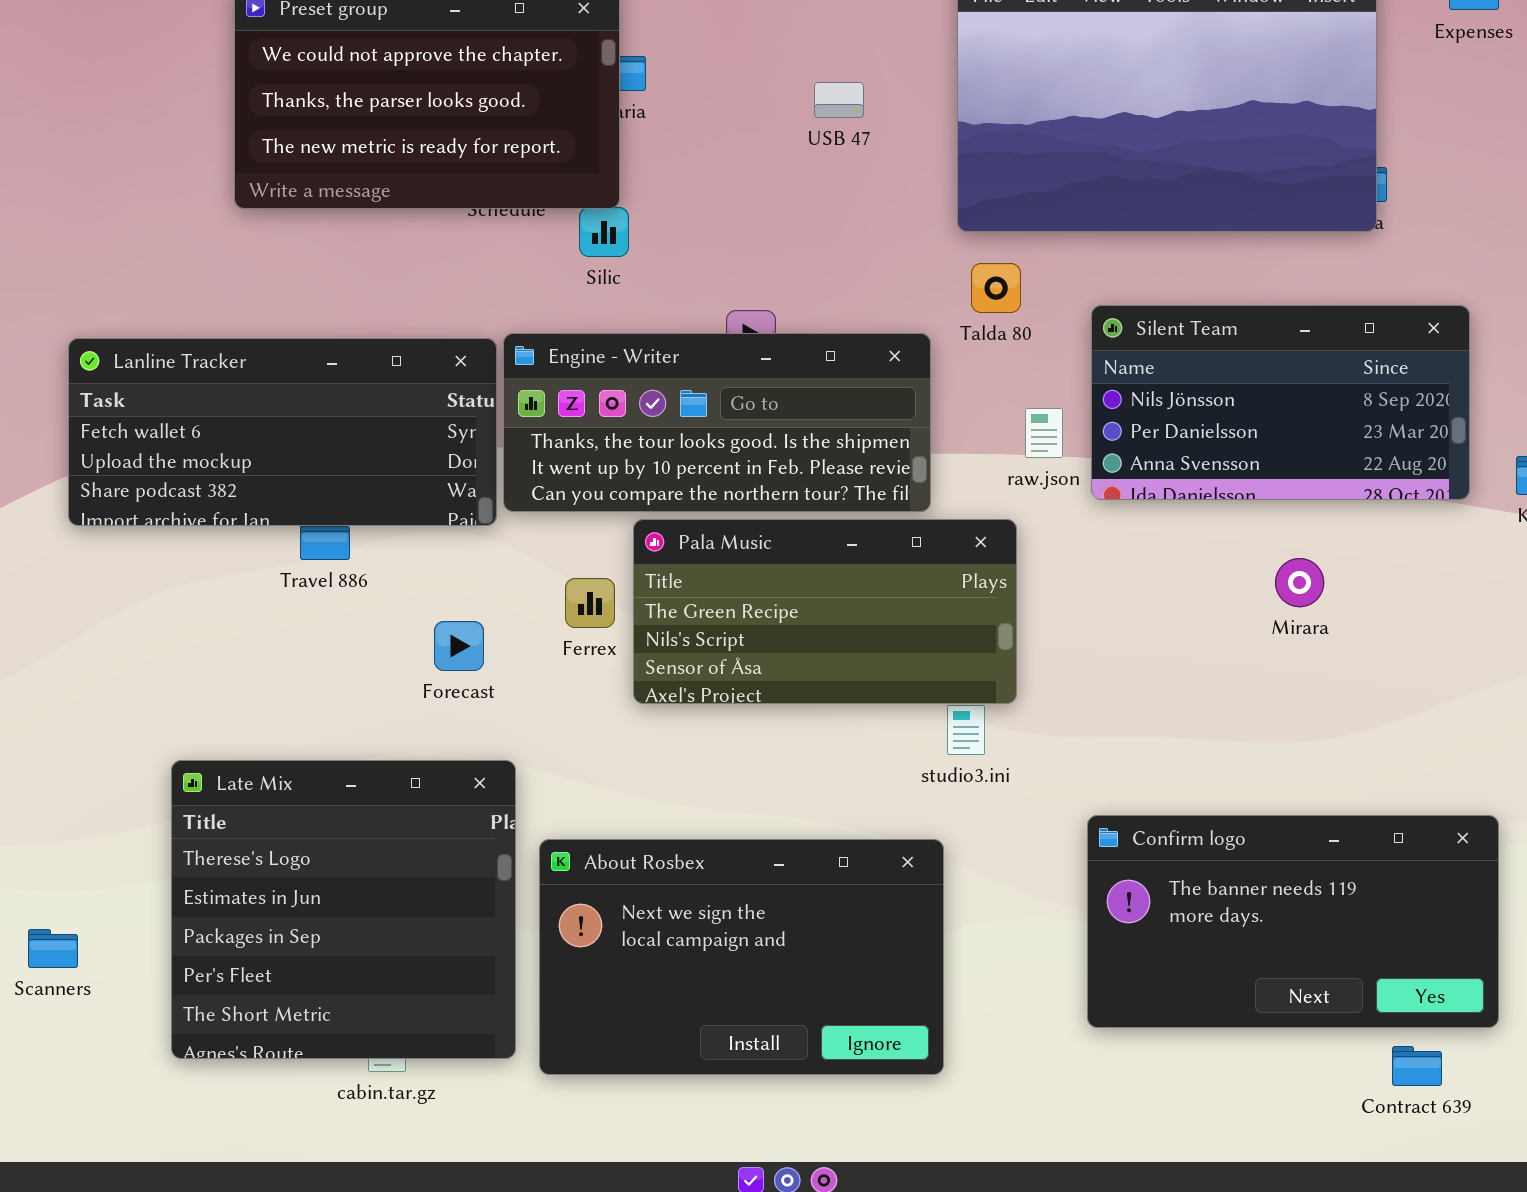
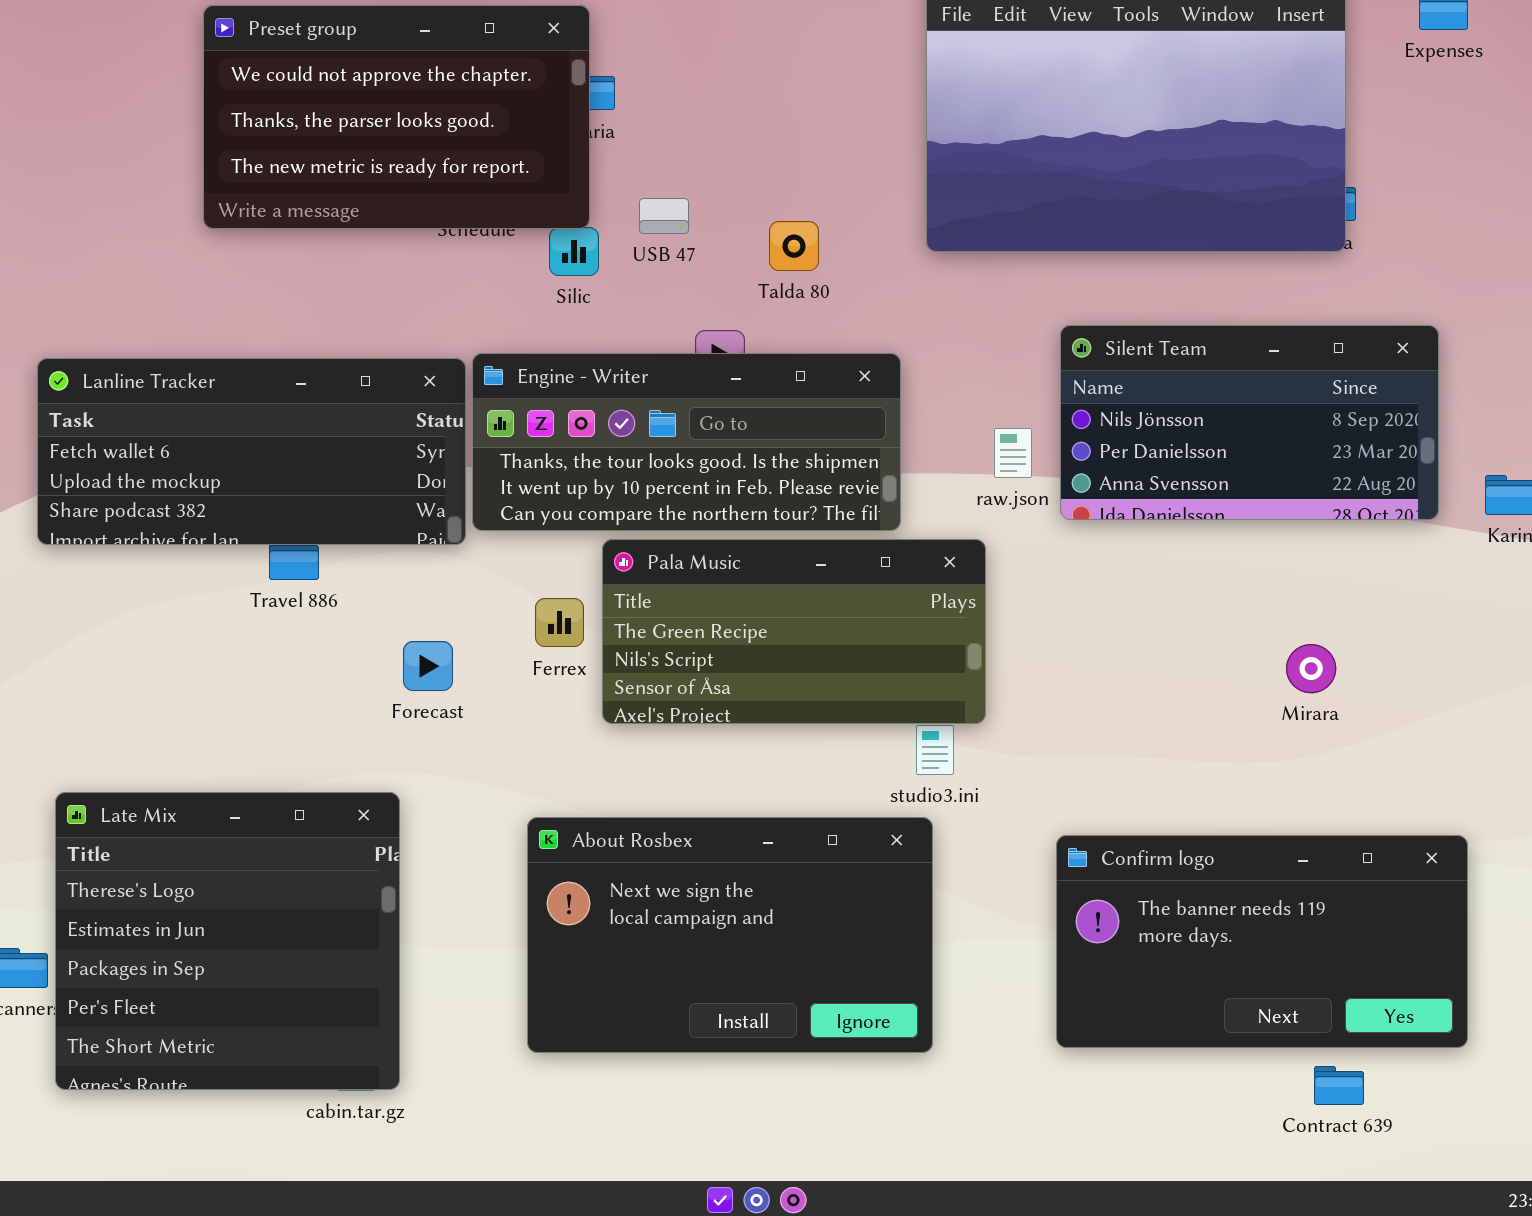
USB 47: [814,82,864,118] -> [639,198,689,234], moved
Talda 80: [971,263,1021,313] -> [769,221,819,271], moved
Mirara: [1275,558,1324,607] -> [1286,644,1336,693], moved
Late Mix: [171,760,516,1059] -> [55,792,400,1090], moved
About Rosbex: [539,839,944,1075] -> [527,817,933,1053], moved
Contract 639: [1392,1046,1442,1086] -> [1314,1066,1364,1105], moved

